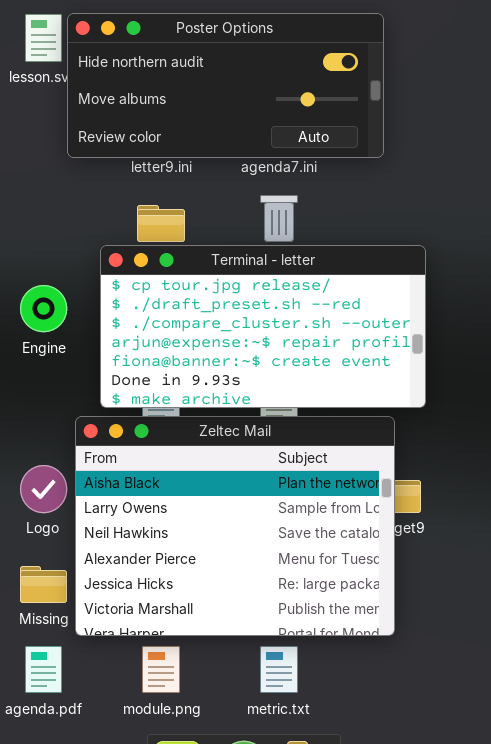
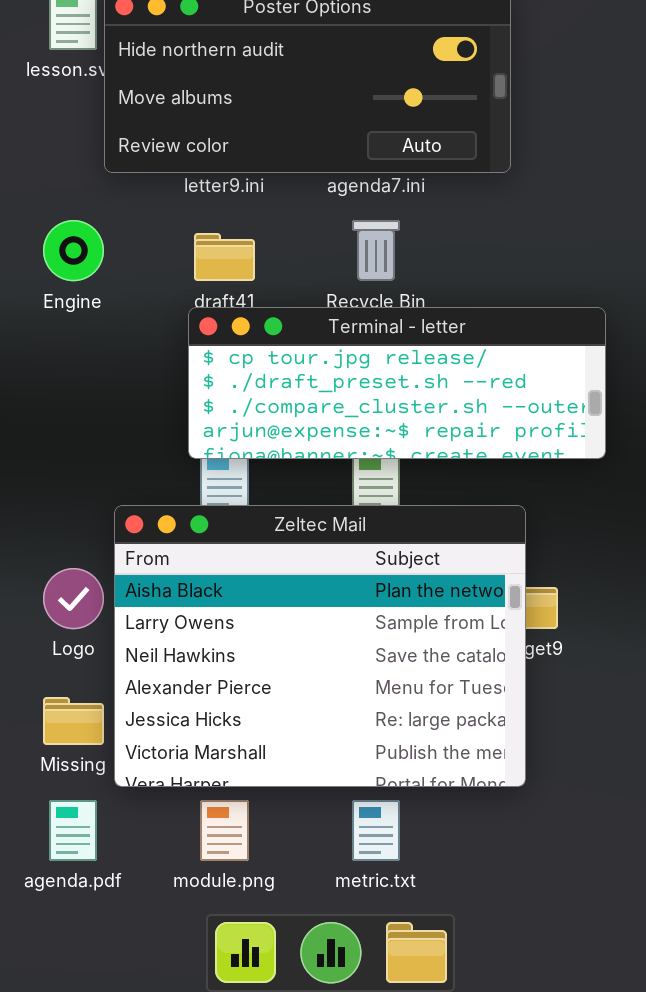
Terminal - letter: [100,245,426,408] -> [188,307,606,459], moved, resized
Engine: [20,285,67,332] -> [43,220,104,281], moved

